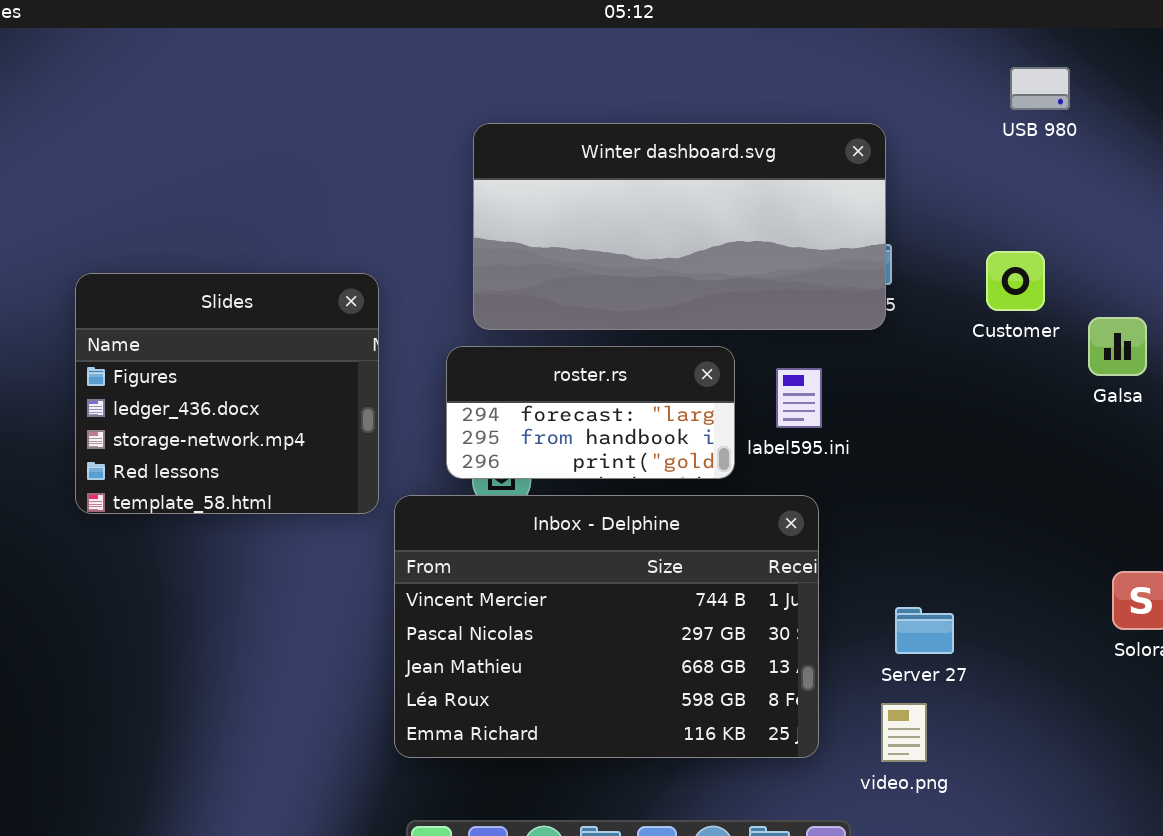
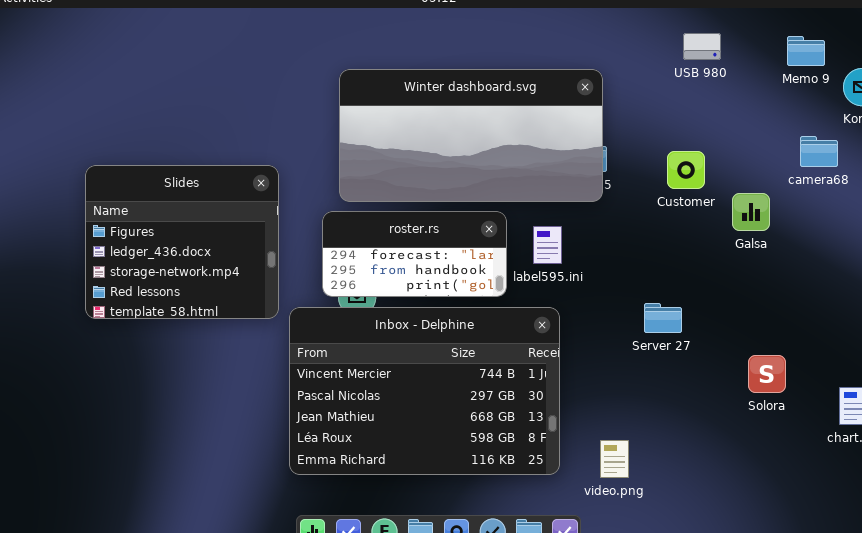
Server 27: [895,607,954,654] -> [644,303,682,333], moved

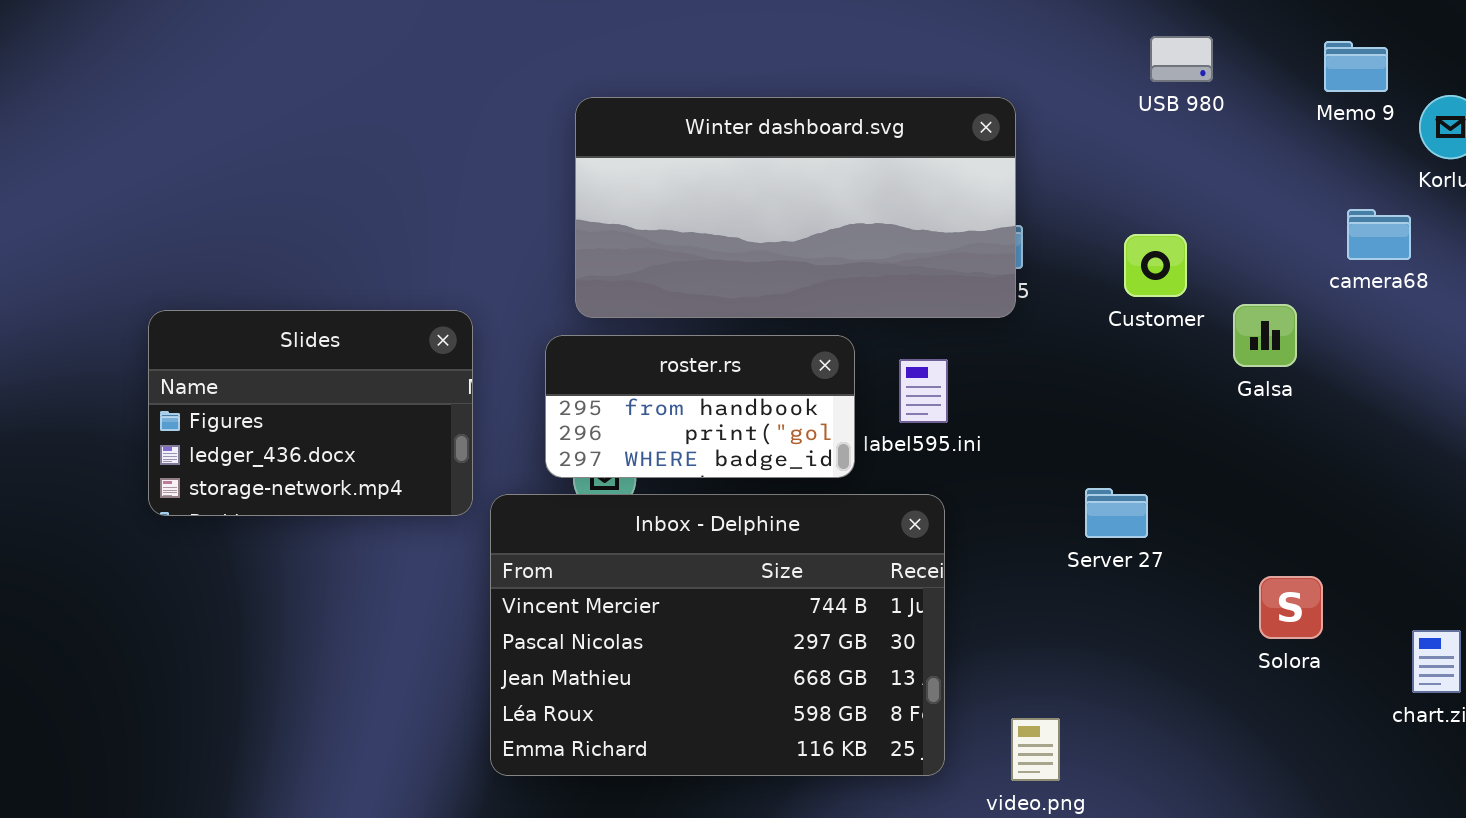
Slides: [85,165,279,319] -> [148,310,473,516], resized
roster.rs: [322,211,507,297] -> [545,335,855,478], scrolled down 1 row

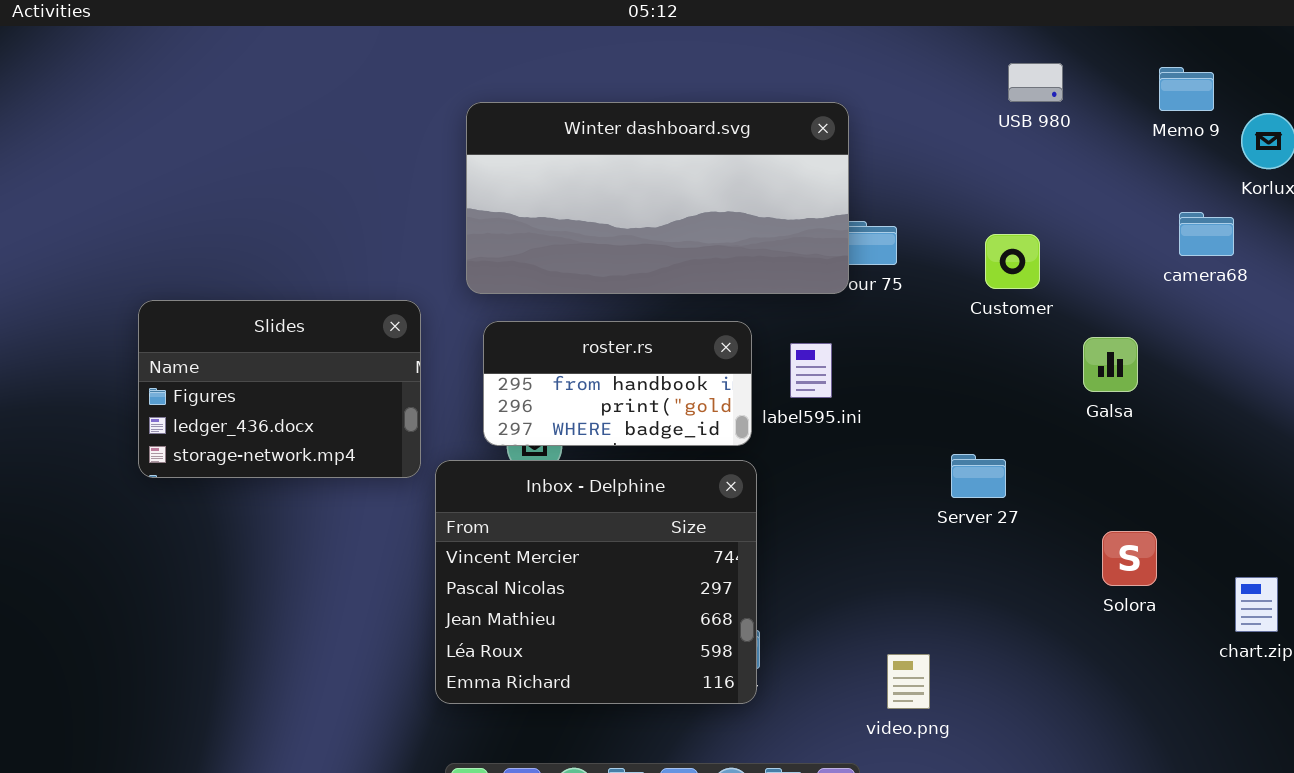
Winter dashboard.svg: [575,97,1016,318] -> [466,102,849,294], moved
Galsa: [1233,304,1297,367] -> [1083,337,1138,392], moved
Inbox - Delphine: [490,494,945,776] -> [435,460,757,704], resized

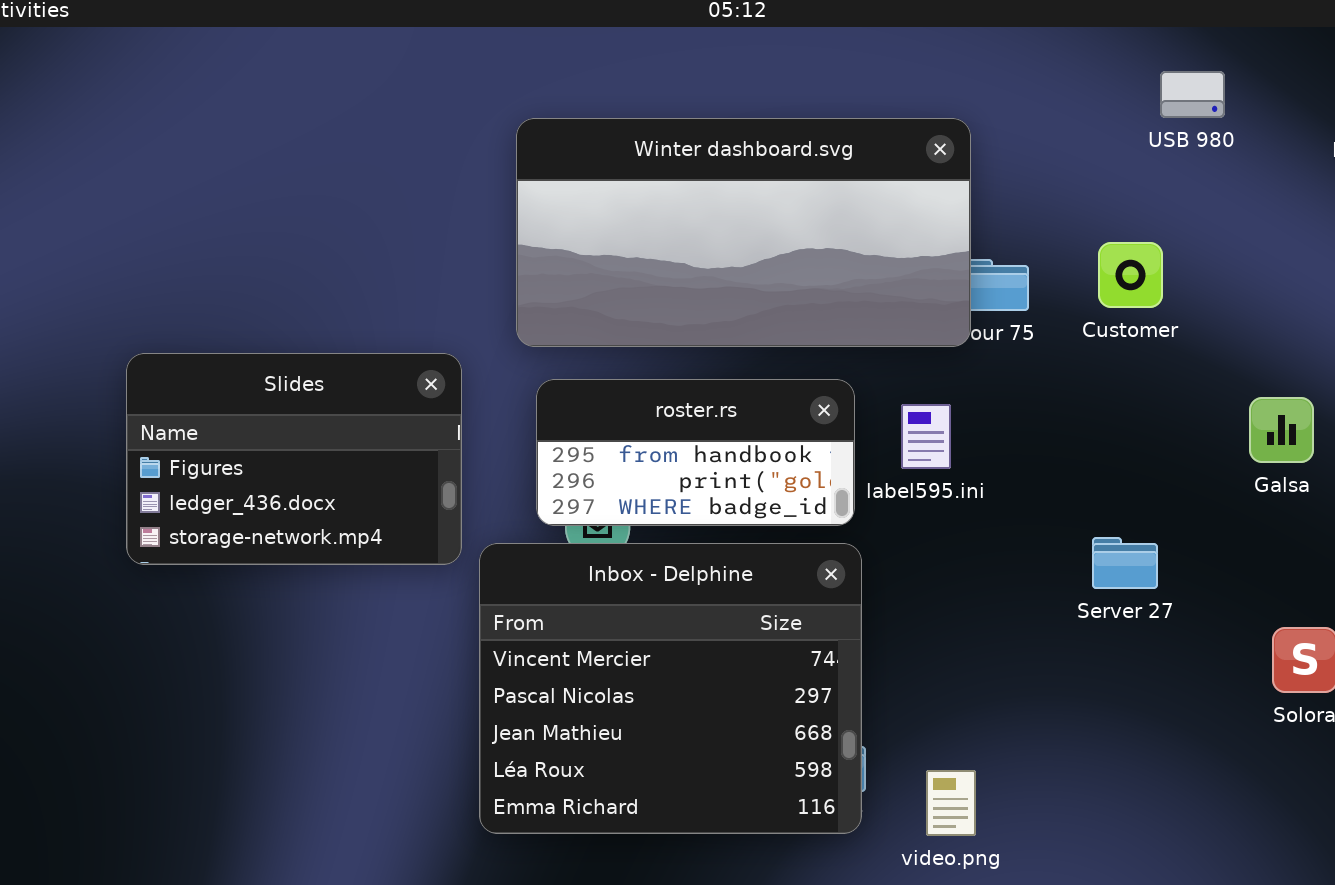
Customer: [985,234,1040,289] -> [1098,242,1163,308], moved
video.png: [887,654,930,709] -> [926,770,976,836], moved

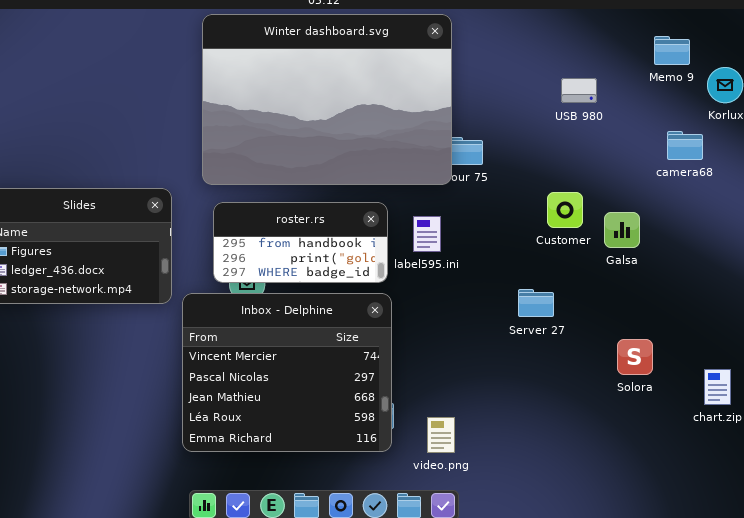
USB 980: [1160,71,1225,118] -> [561,78,597,103], moved
Winter dashboard.svg: [516,118,971,347] -> [202,14,452,185], resized
Customer: [1098,242,1163,308] -> [547,192,583,228], moved

